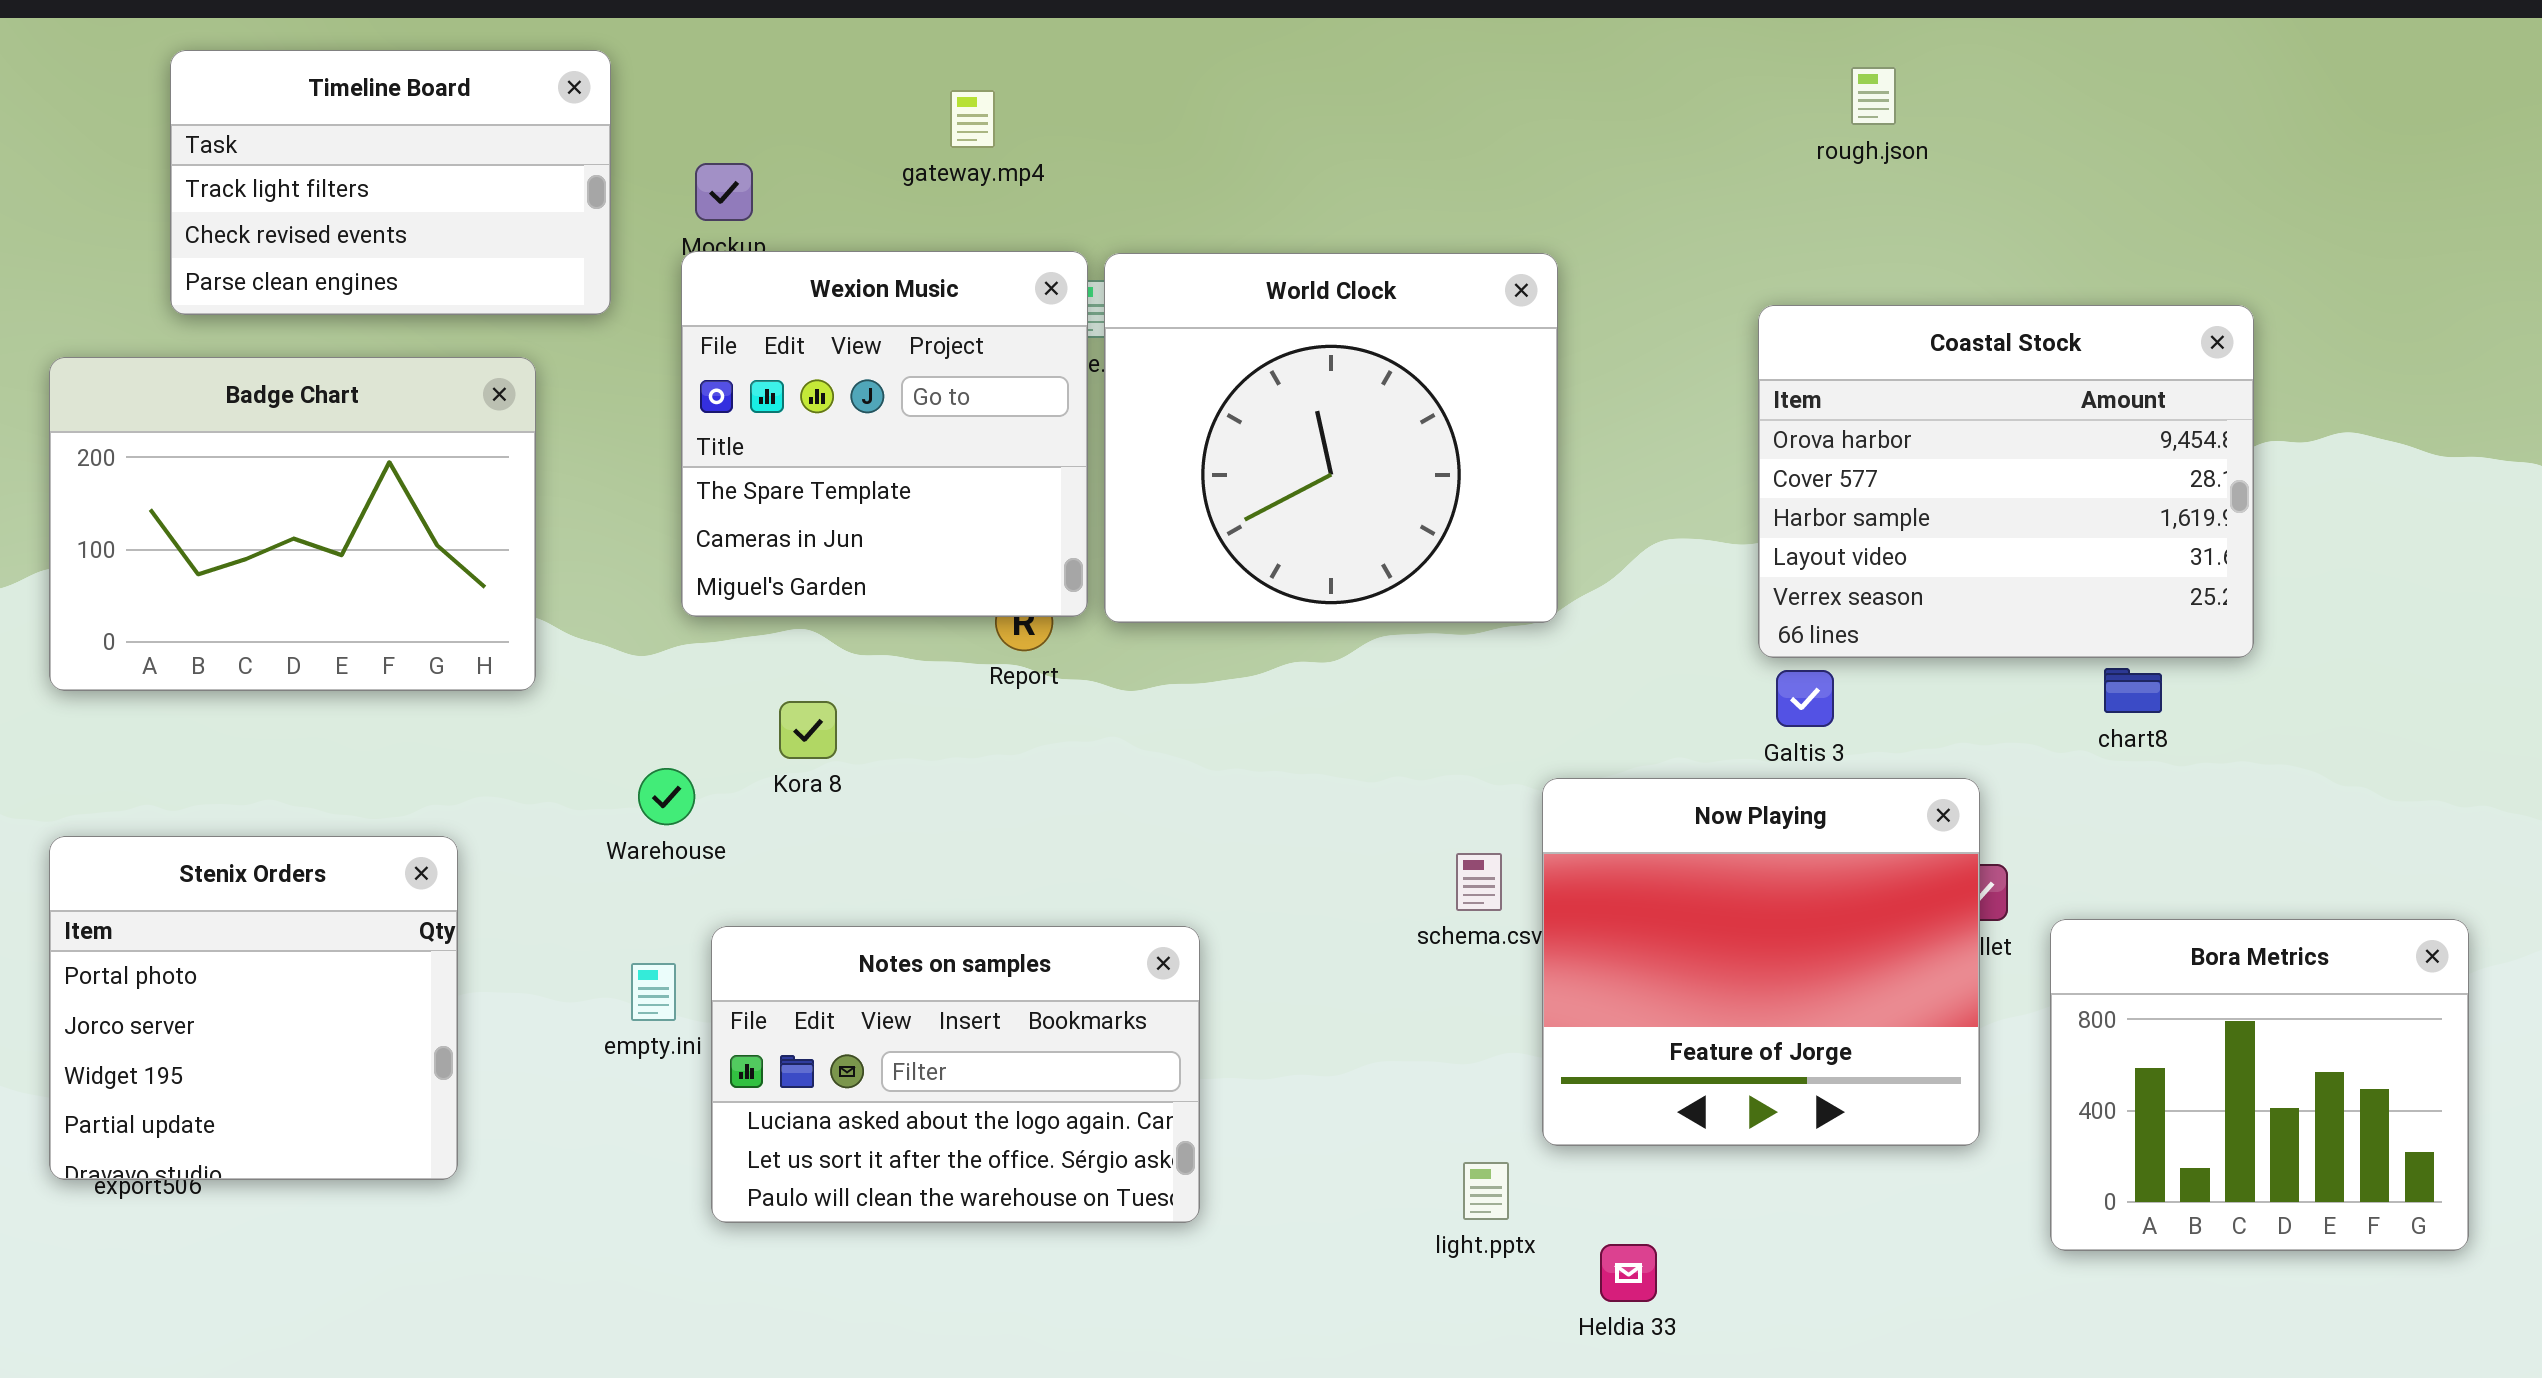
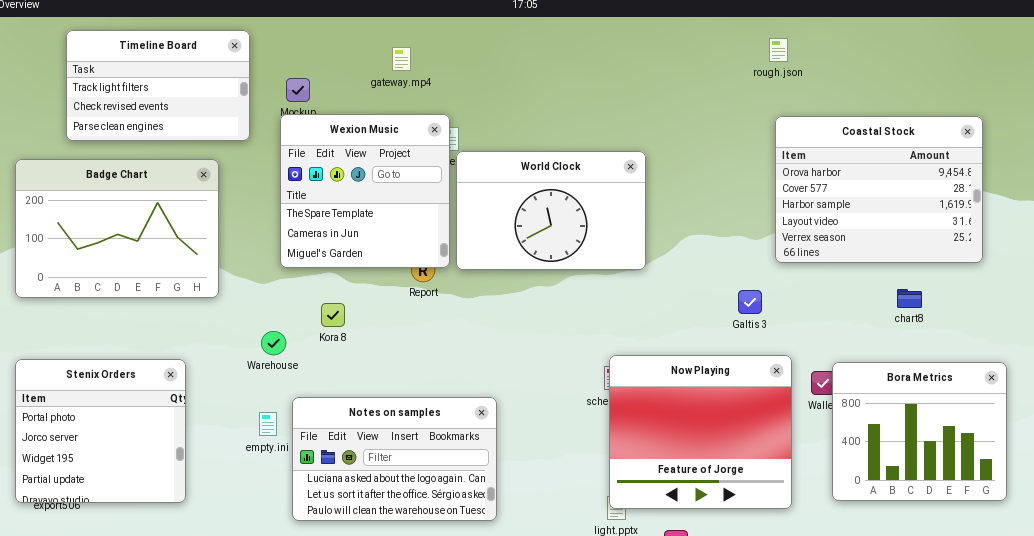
World Clock: [1104,253,1558,623] -> [456,151,646,270], resized
Coastal Stock: [1758,305,2254,658] -> [775,116,983,263], moved
chart8: [2104,668,2162,713] -> [897,289,922,308], moved
Now Playing: [1542,778,1980,1146] -> [609,355,792,509], moved
Bora Metrics: [2050,919,2469,1251] -> [832,362,1007,501], moved

